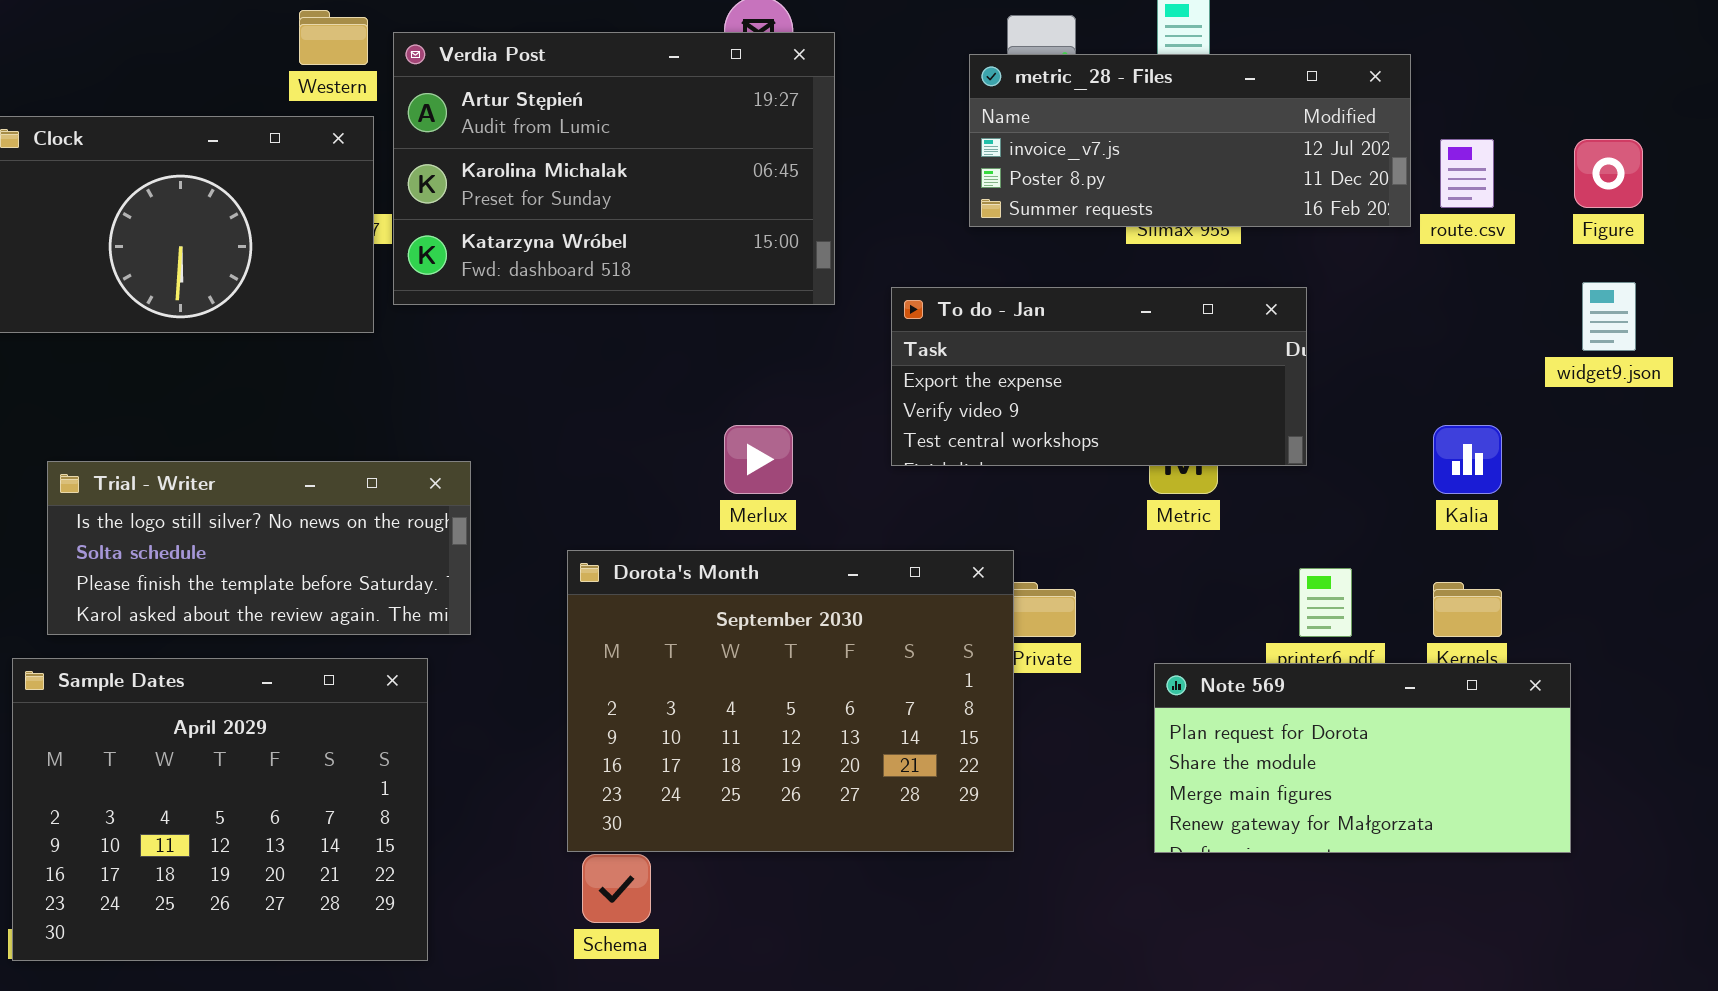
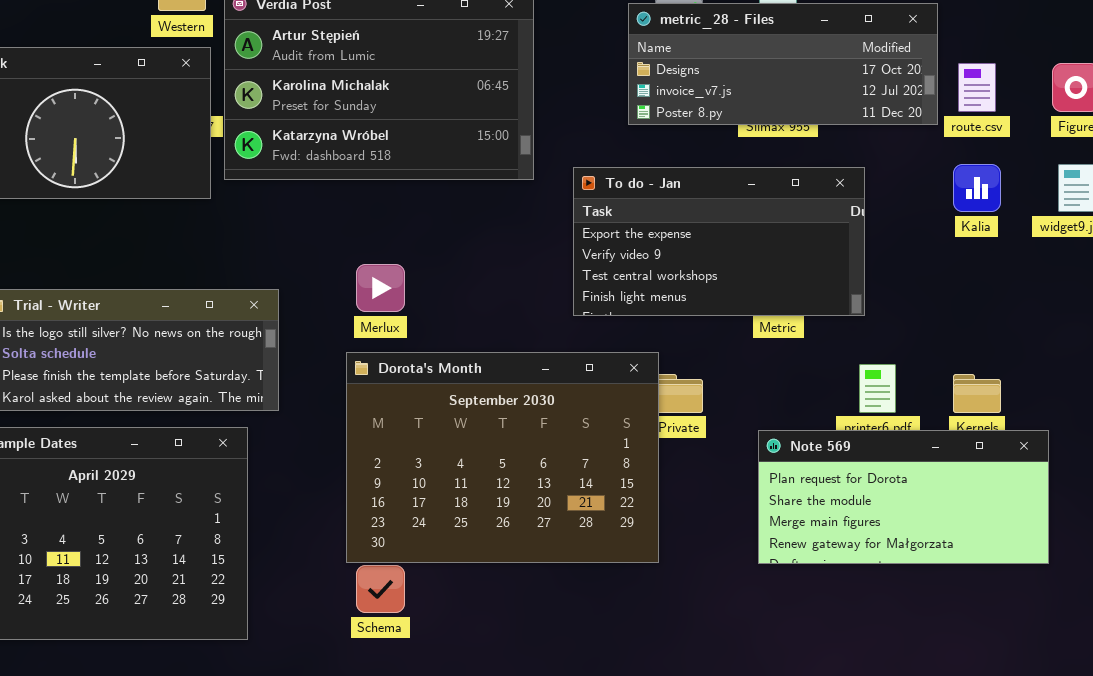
metric_28 - Files: [969,54,1411,227] -> [628,3,938,125], scrolled up 1 row
To do - Jan: [891,287,1307,466] -> [573,167,865,316], resized
Merlux: [724,425,793,494] -> [356,264,405,312], moved
Kalia: [1433,425,1502,494] -> [953,164,1001,212], moved

